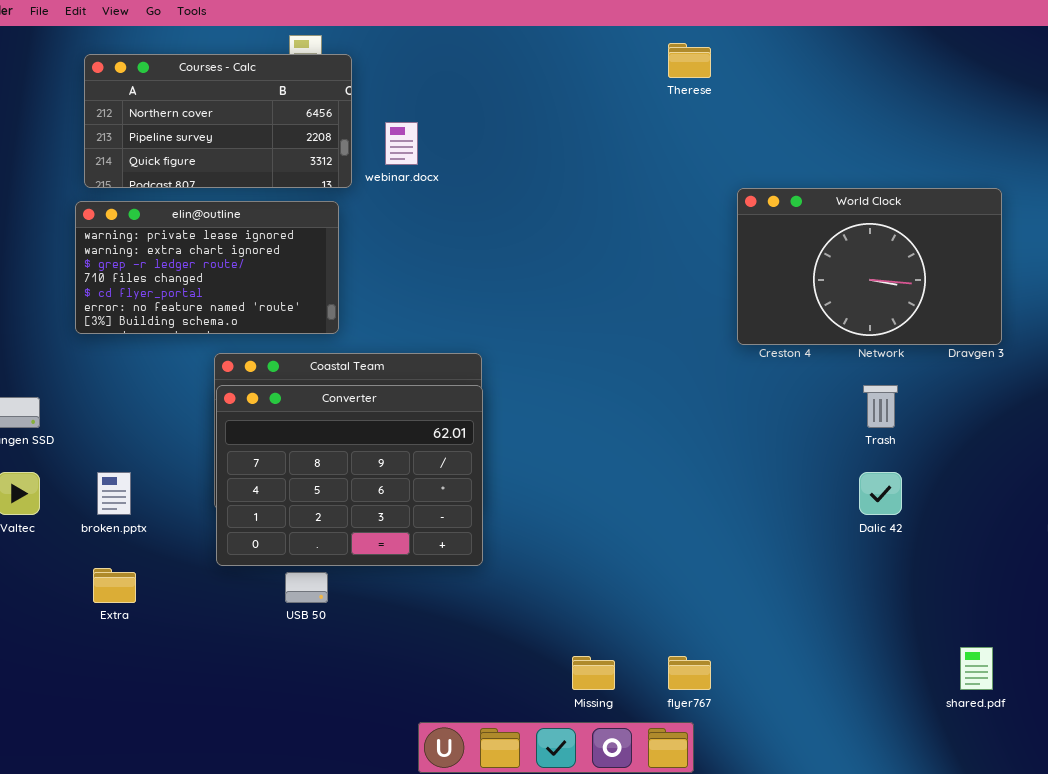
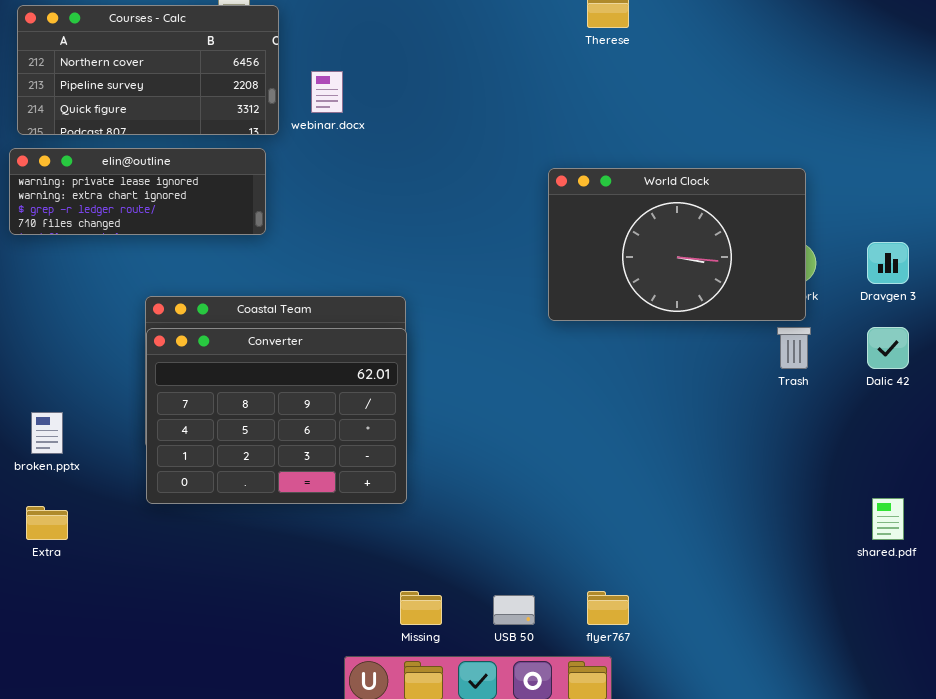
World Clock: [737,188,1002,345] -> [548,168,806,321], moved
elin@outline: [75,201,339,334] -> [9,148,266,235], resized
Dalic 42: [859,472,902,515] -> [867,327,909,369], moved
USB 50: [285,572,328,603] -> [493,595,535,625], moved
shared.pdf: [960,647,993,690] -> [872,498,904,540], moved
Missing: [572,656,615,690] -> [400,591,442,625], moved

